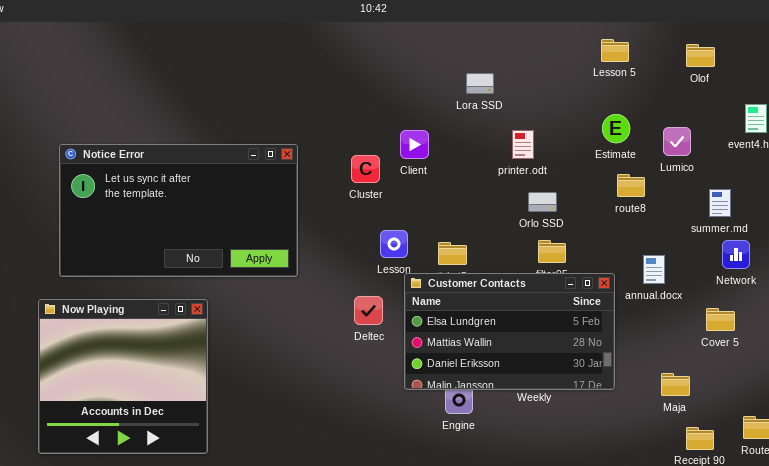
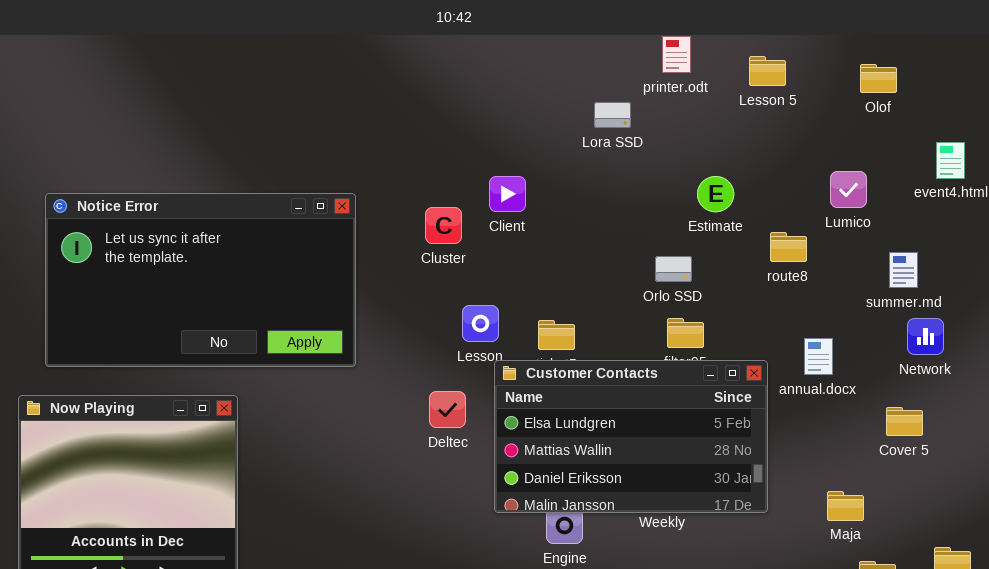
Lora SSD: [466,73,494,94] -> [594,102,631,128], moved
Estimate: [602,114,630,143] -> [697,176,734,212], moved
printer.odt: [512,130,534,159] -> [662,36,691,73], moved

